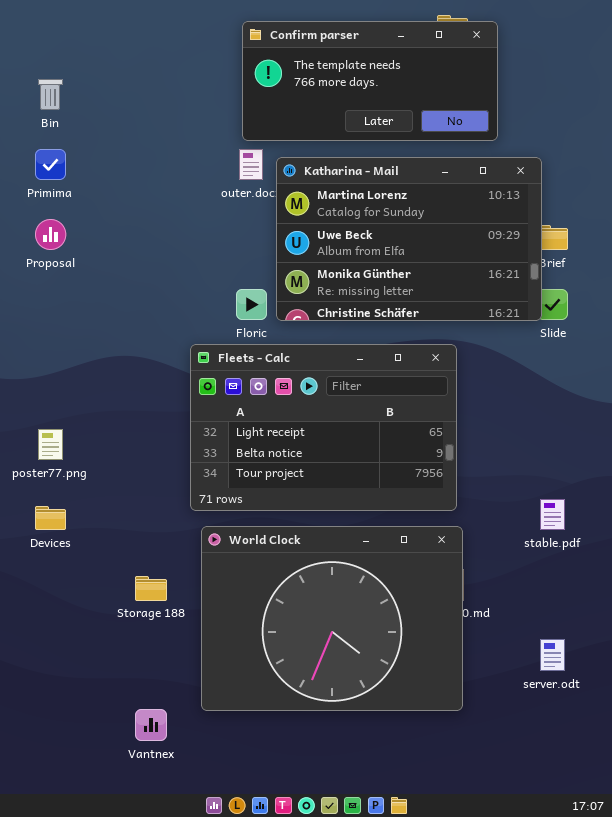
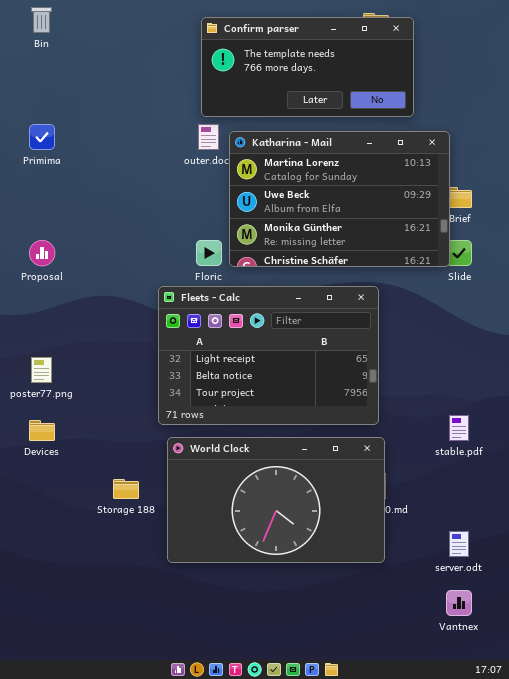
Bin: [38,79,63,110] -> [31,7,52,33], moved
Proposal: [35,219,66,250] -> [29,240,55,266], moved
World Clock: [201,526,463,711] -> [167,437,385,563], resized
Vantnex: [135,709,167,741] -> [446,590,472,616], moved

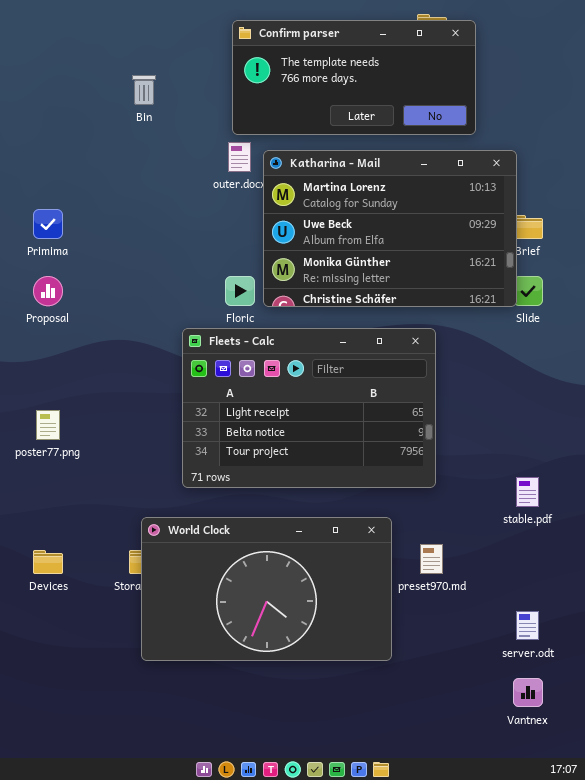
Bin: [31,7,52,33] -> [132,75,156,105], moved
Primima: [29,124,55,150] -> [33,209,63,239], moved
Devices: [29,420,55,441] -> [33,550,63,574], moved
World Clock: [167,437,385,563] -> [141,517,392,661], moved

